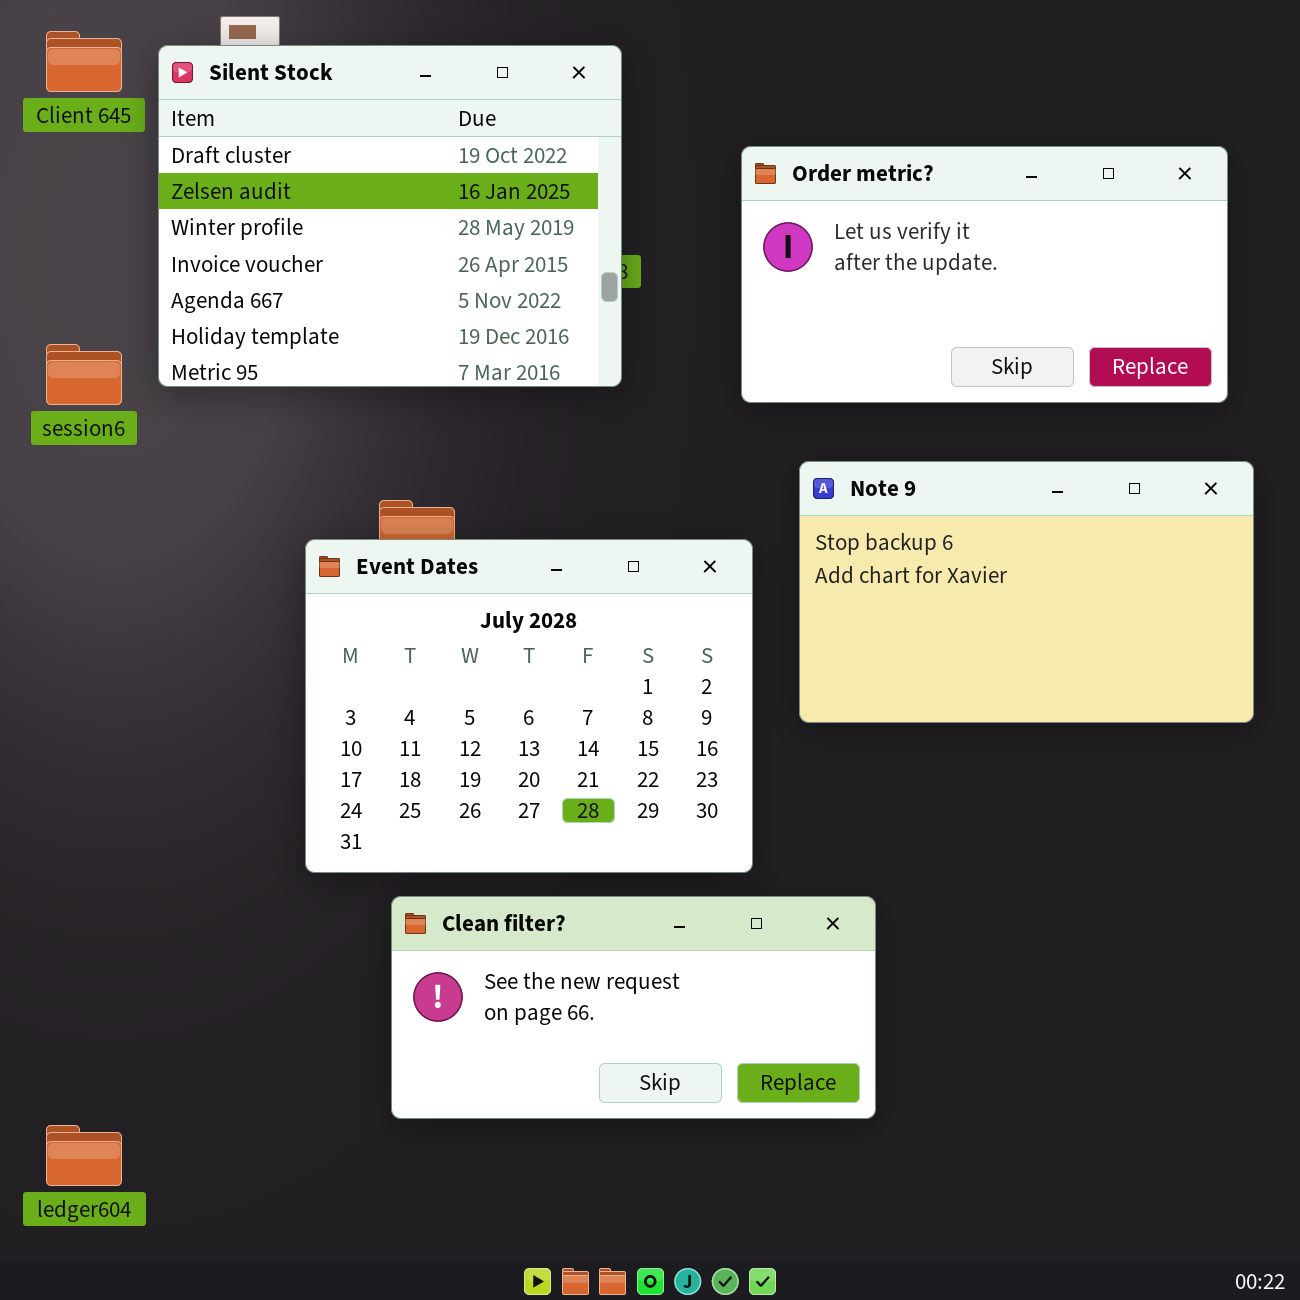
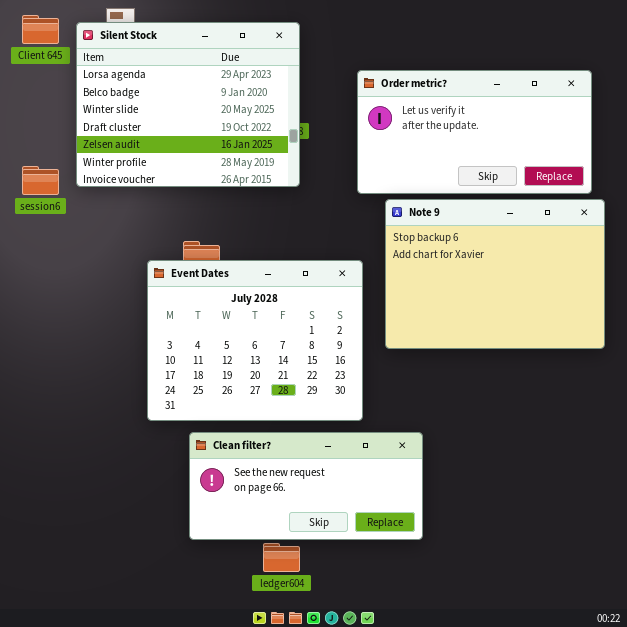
Silent Stock: [158,45,622,387] -> [76,22,300,187], scrolled up 3 rows
Note 9: [799,461,1254,723] -> [385,199,605,349], resized
ledger604: [46,1125,122,1186] -> [263,543,300,572], moved

